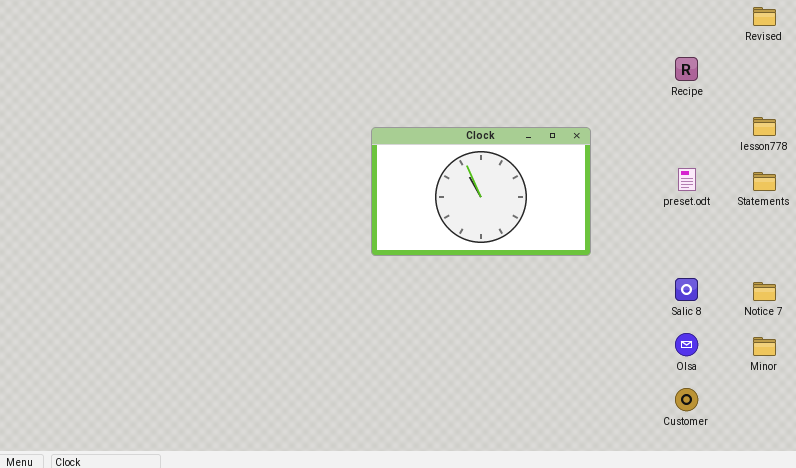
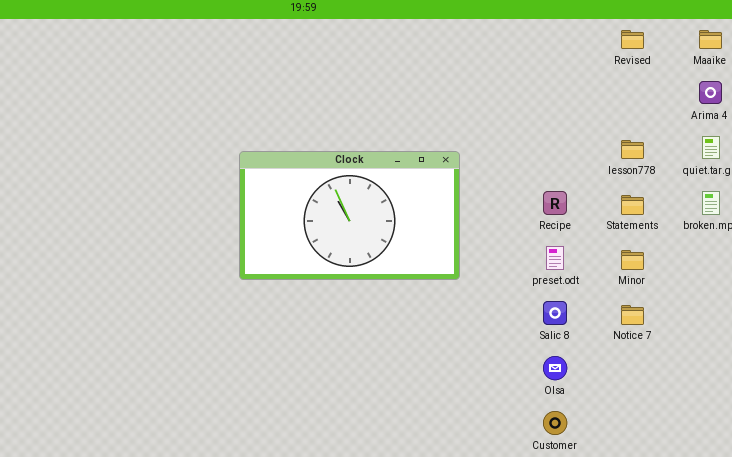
Recipe: [675,57,698,81] -> [543,191,567,215], moved
preset.odt: [678,168,696,191] -> [546,246,564,270], moved
Minor: [753,337,776,356] -> [621,250,644,270], moved

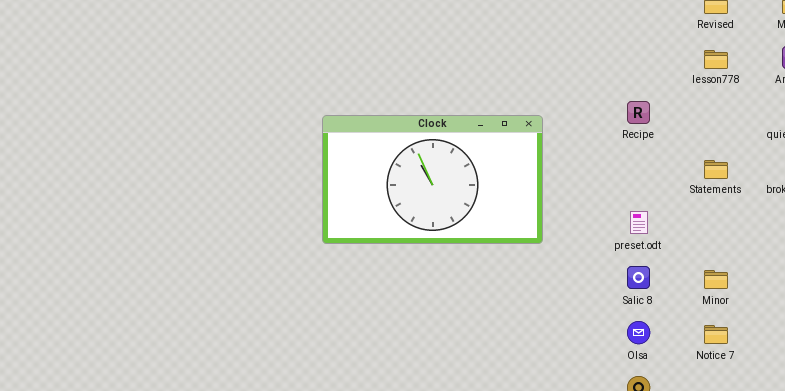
lesson778: [621,140,644,159] -> [704,50,728,69], moved
Recipe: [543,191,567,215] -> [627,101,650,124], moved
Minor: [621,250,644,270] -> [704,270,728,289], moved
Notice 7: [621,305,644,325] -> [704,325,728,344], moved

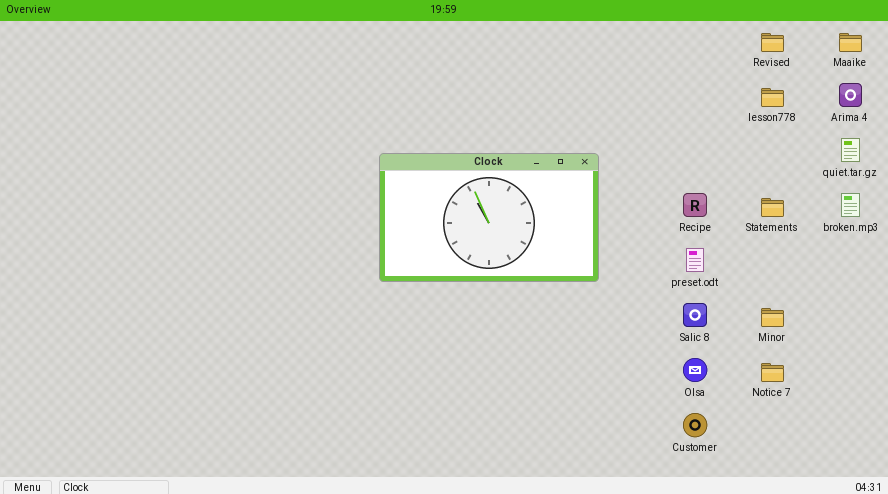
Recipe: [627,101,650,124] -> [683,193,707,217], moved

